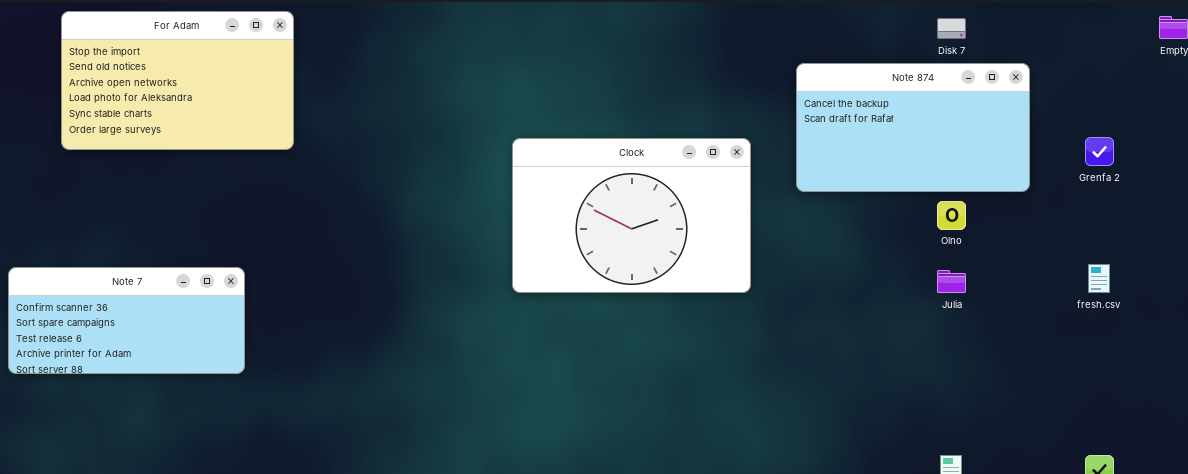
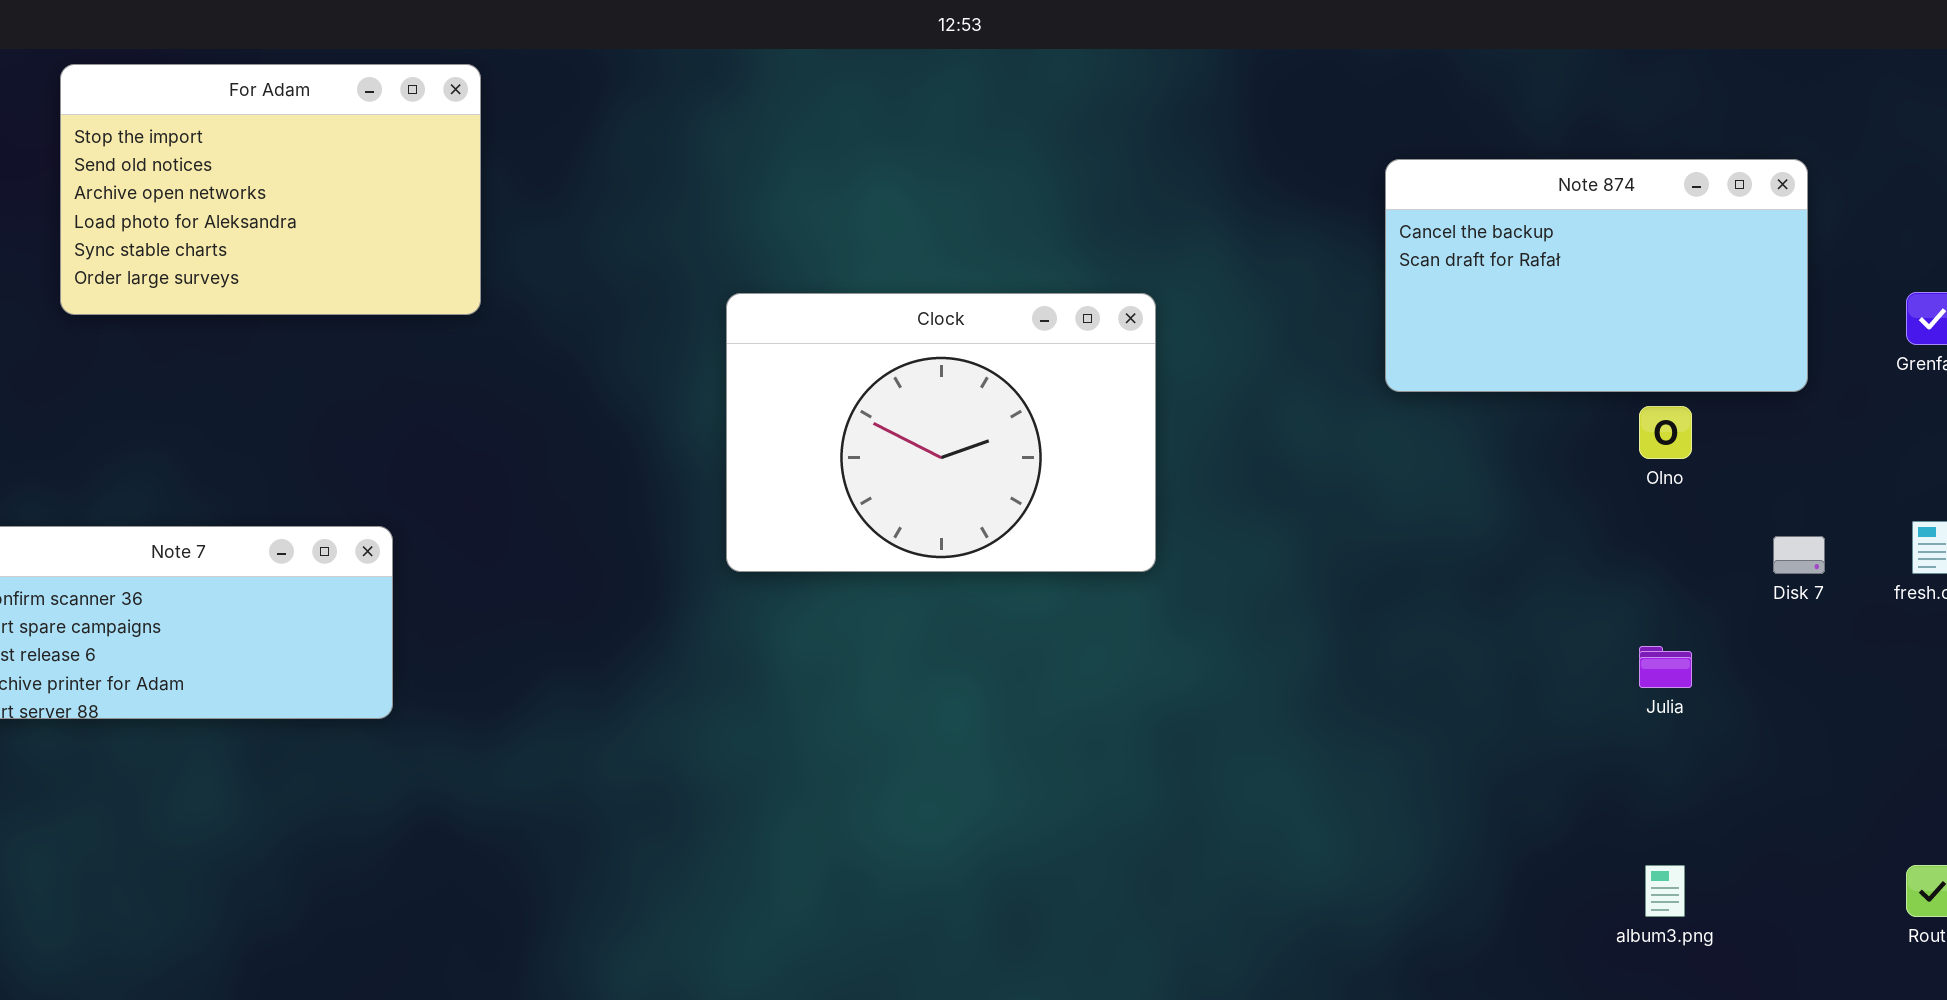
Disk 7: [937,18,966,39] -> [1773,536,1825,574], moved
Clock: [512,138,751,293] -> [726,293,1156,572], moved
Julia: [937,270,966,293] -> [1639,646,1692,688], moved

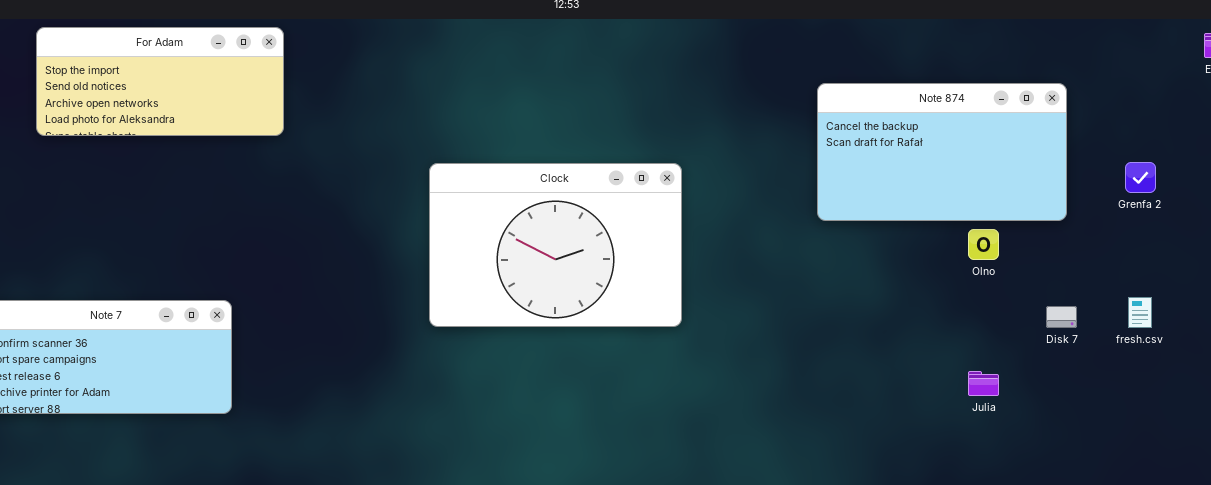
For Adam: [60,64,481,315] -> [36,27,284,136], resized

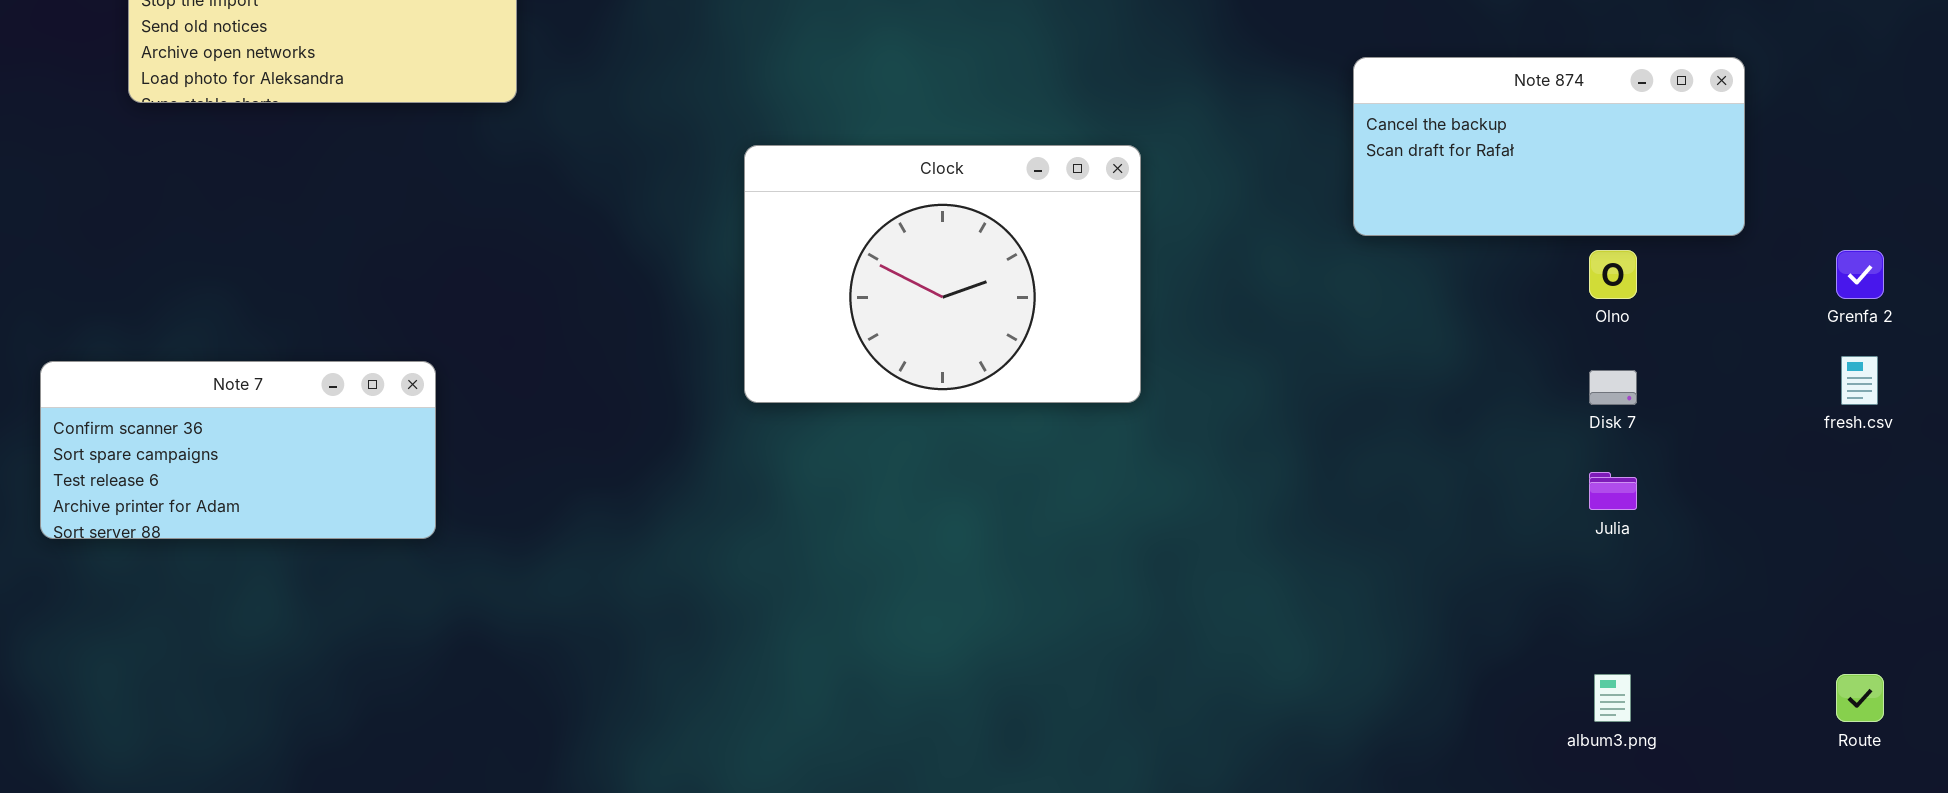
Note 874: [817,83,1067,221] -> [1353,57,1745,236], resized
Grenfa 2: [1125,162,1156,193] -> [1836,250,1884,299], moved
Disk 7: [1046,306,1077,328] -> [1589,370,1637,405], moved

